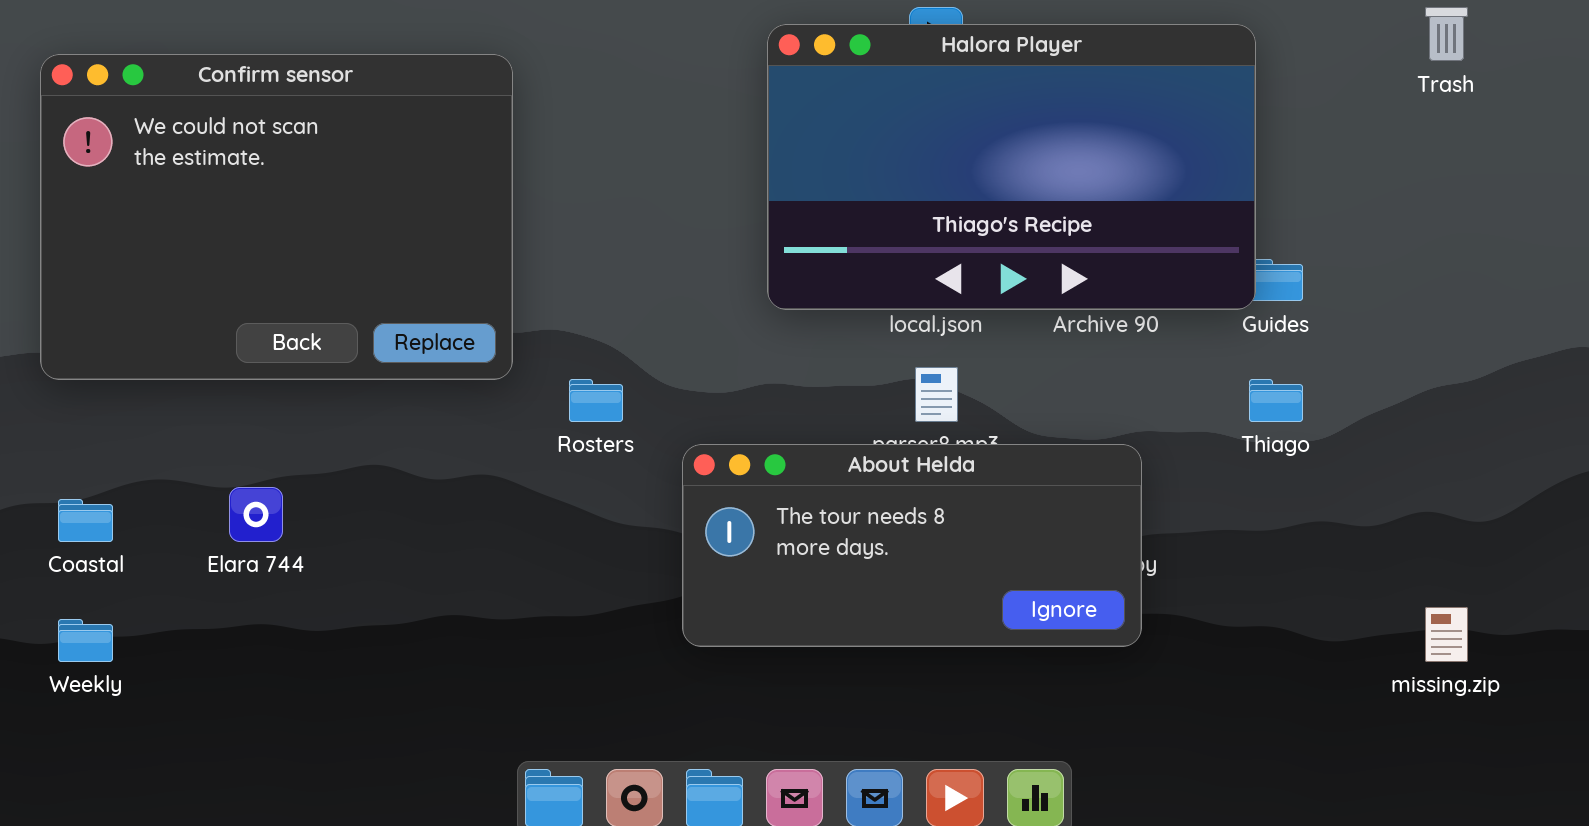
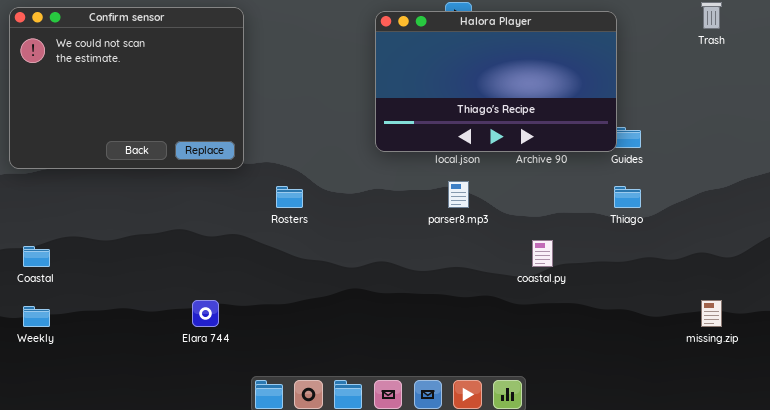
Confirm sensor: [40,54,513,380] -> [9,7,244,169], moved
About Helda: [682,444,1142,647] -> none, closed
Elara 744: [229,487,283,542] -> [192,300,219,327], moved

